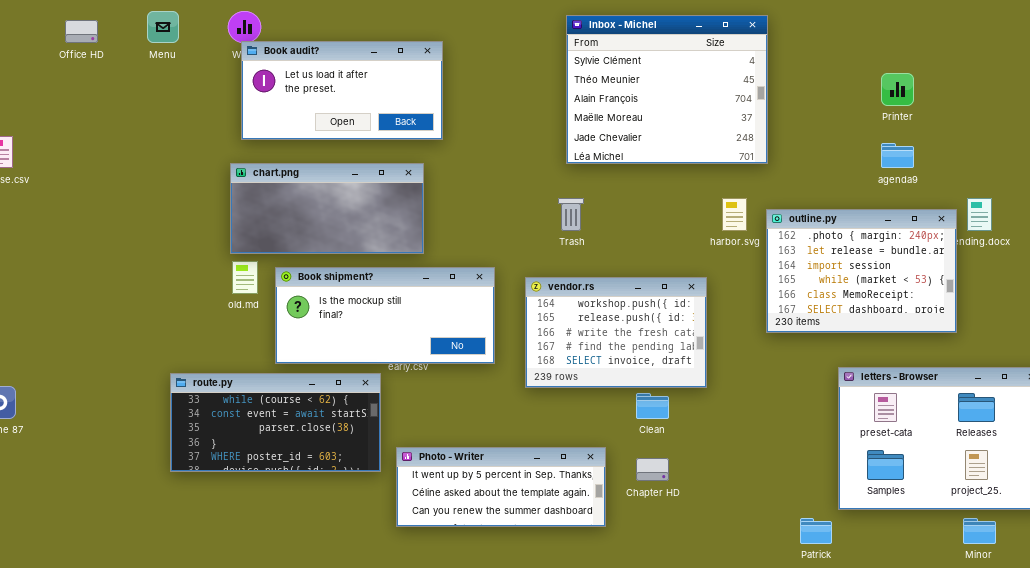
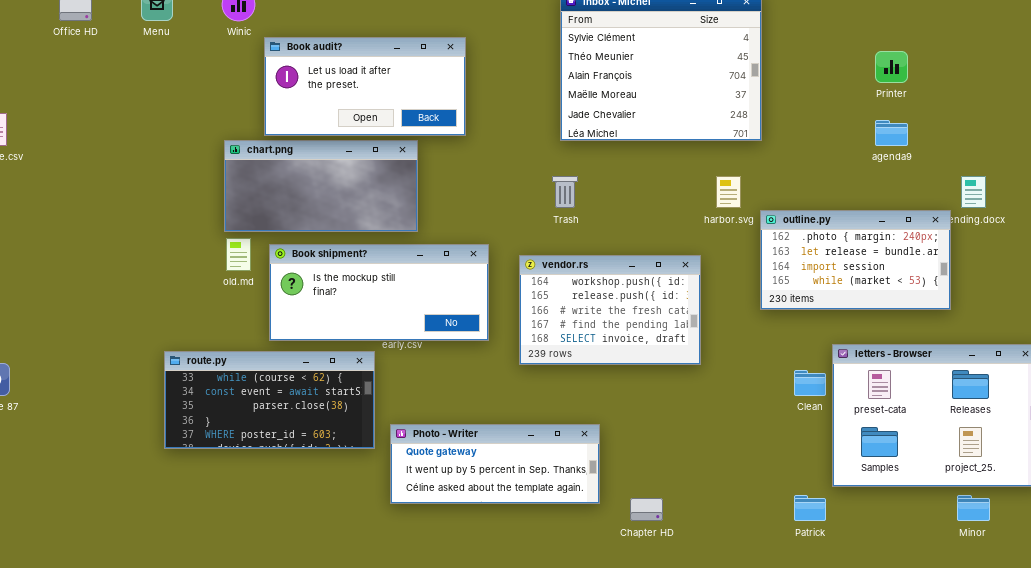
Book audit?: [241,41,443,140] -> [264,37,466,136], moved
outline.py: [766,209,957,333] -> [760,210,951,310], resized
Clean: [636,393,669,419] -> [794,370,826,396], moved
Photo - Writer: [396,447,606,527] -> [390,424,600,504], scrolled up 1 row
Chapter HD: [636,458,669,481] -> [630,498,663,521], moved

